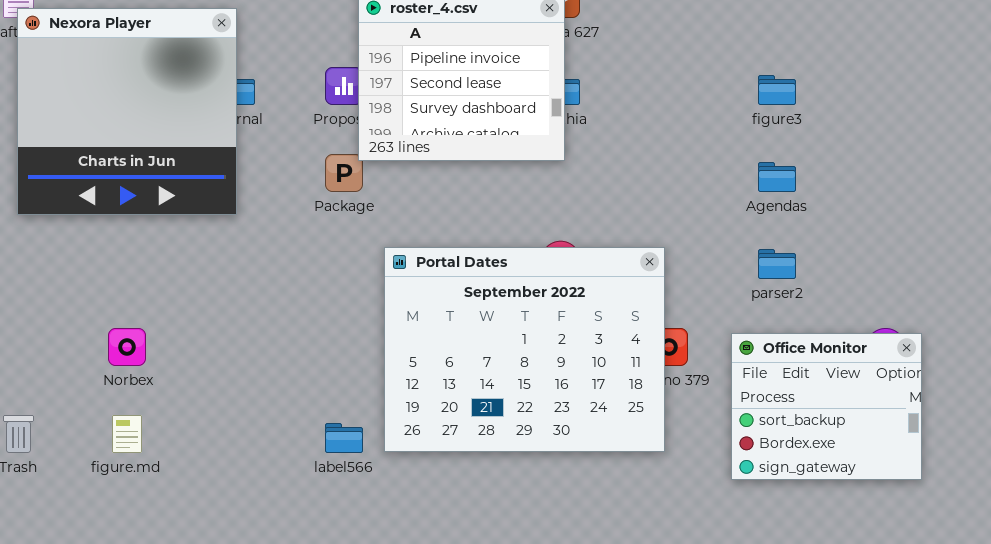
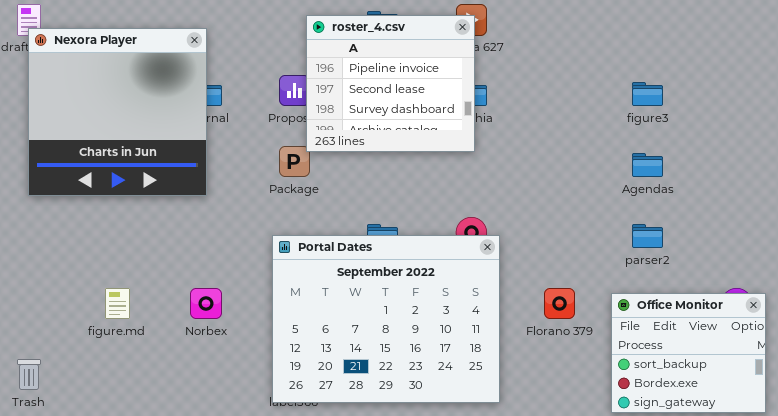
Portal Dates: [384,247,665,452] -> [272,235,500,403], moved
Norbex: [108,328,146,366] -> [190,288,222,319], moved
figure.md: [112,415,142,453] -> [105,288,130,319], moved

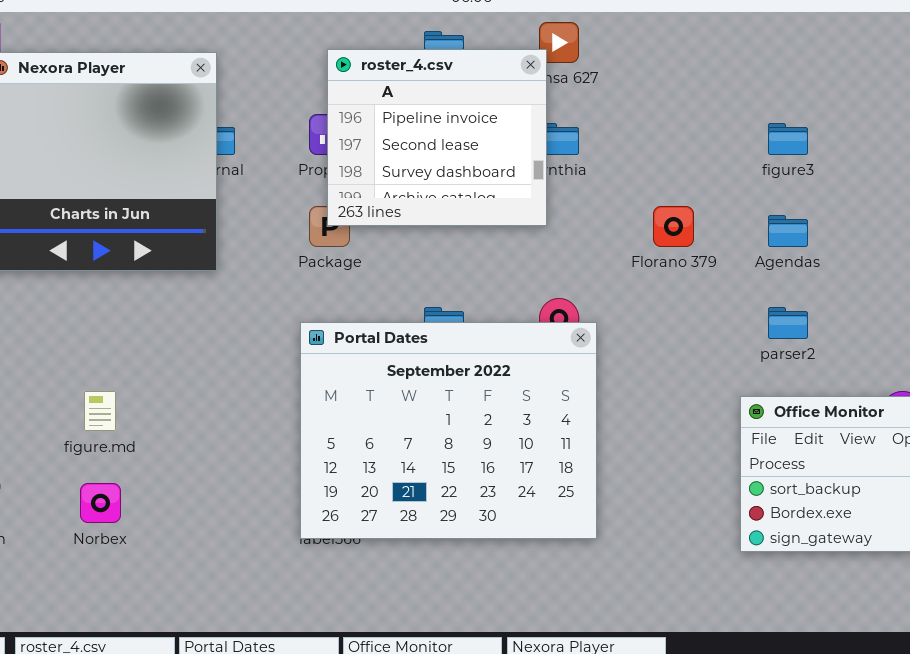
roster_4.csv: [306,15,475,152] -> [327,49,547,226], moved
Norbex: [190,288,222,319] -> [80,483,121,523], moved
Florano 379: [544,288,575,319] -> [653,206,694,247], moved

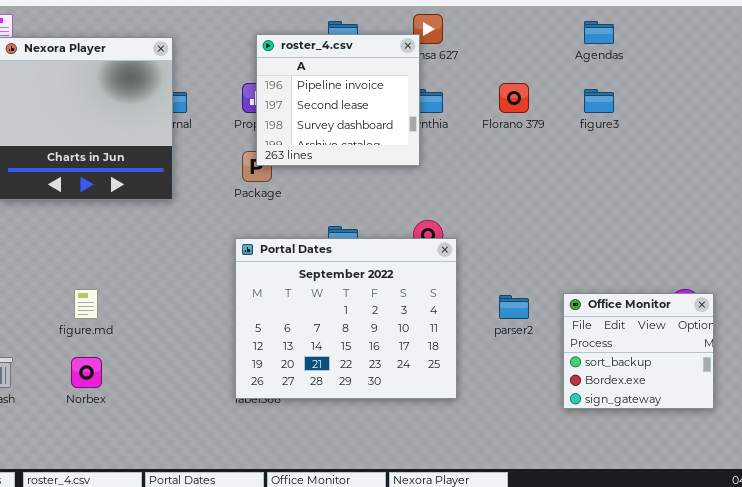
Florano 379: [653,206,694,247] -> [499,83,529,113], moved
Agendas: [768,215,808,247] -> [584,21,614,44], moved
parser2: [768,307,808,339] -> [499,295,529,319], moved

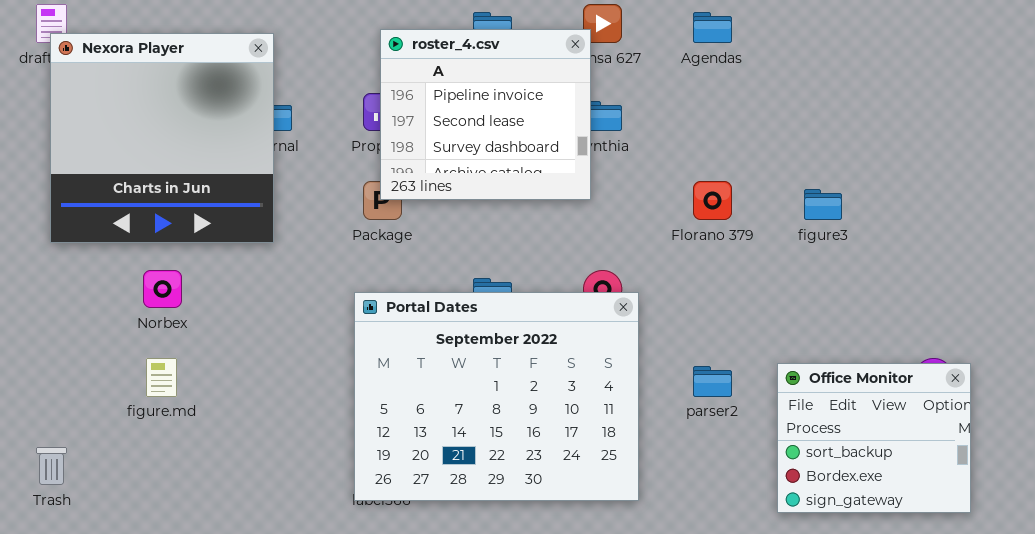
Agendas: [584,21,614,44] -> [693,12,732,43], moved
Florano 379: [499,83,529,113] -> [693,181,732,220], moved
figure3: [584,89,614,113] -> [804,189,842,220], moved
Norbex: [71,357,102,388] -> [143,270,182,308], moved

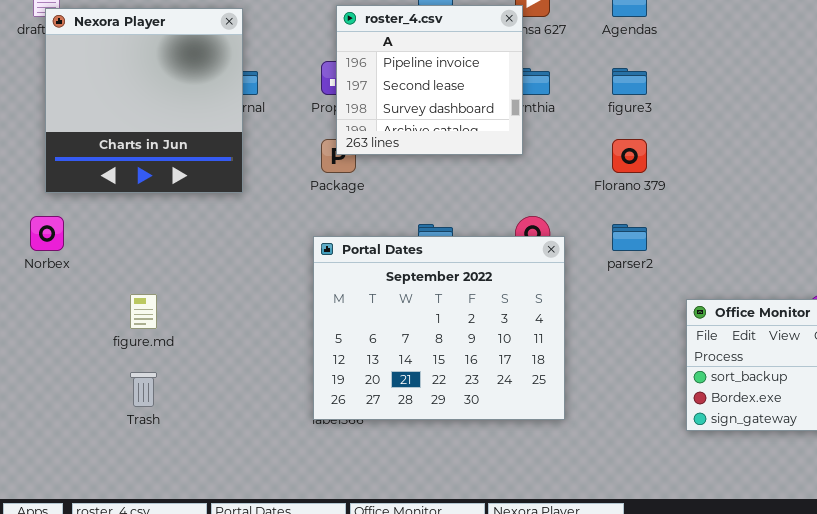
figure3: [804,189,842,220] -> [612,68,647,95], moved
Norbex: [143,270,182,308] -> [30,216,64,251], moved
parser2: [693,366,732,397] -> [612,224,647,251], moved
Trash: [36,447,67,485] -> [130,372,157,407], moved

